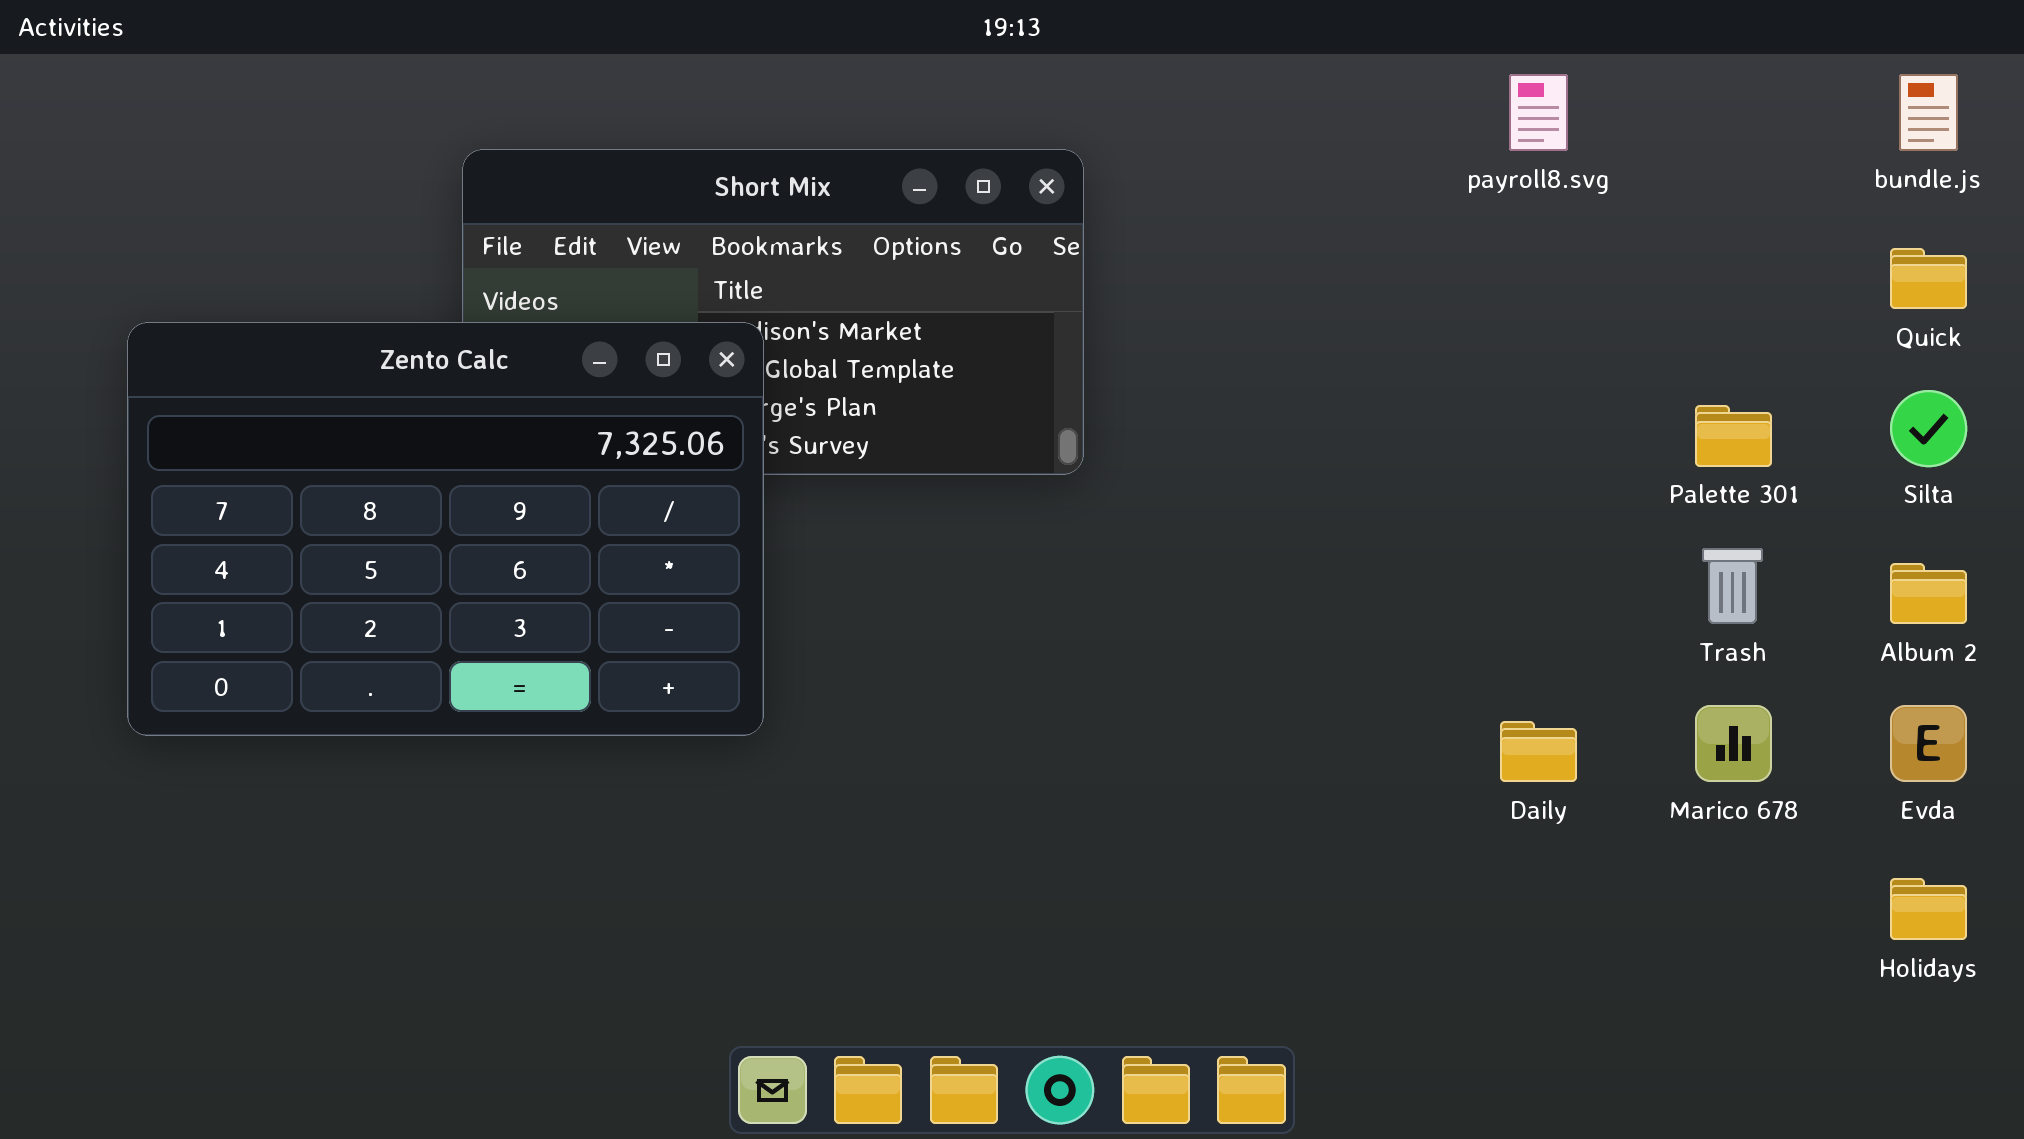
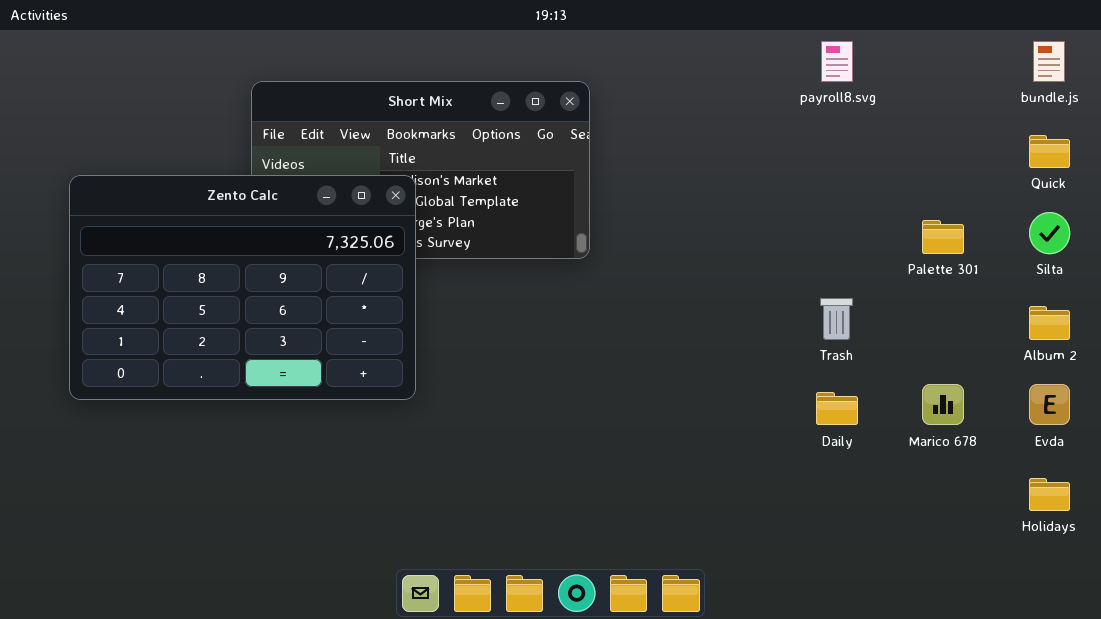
Trash: [1702,548,1763,624] -> [820,298,853,340], moved

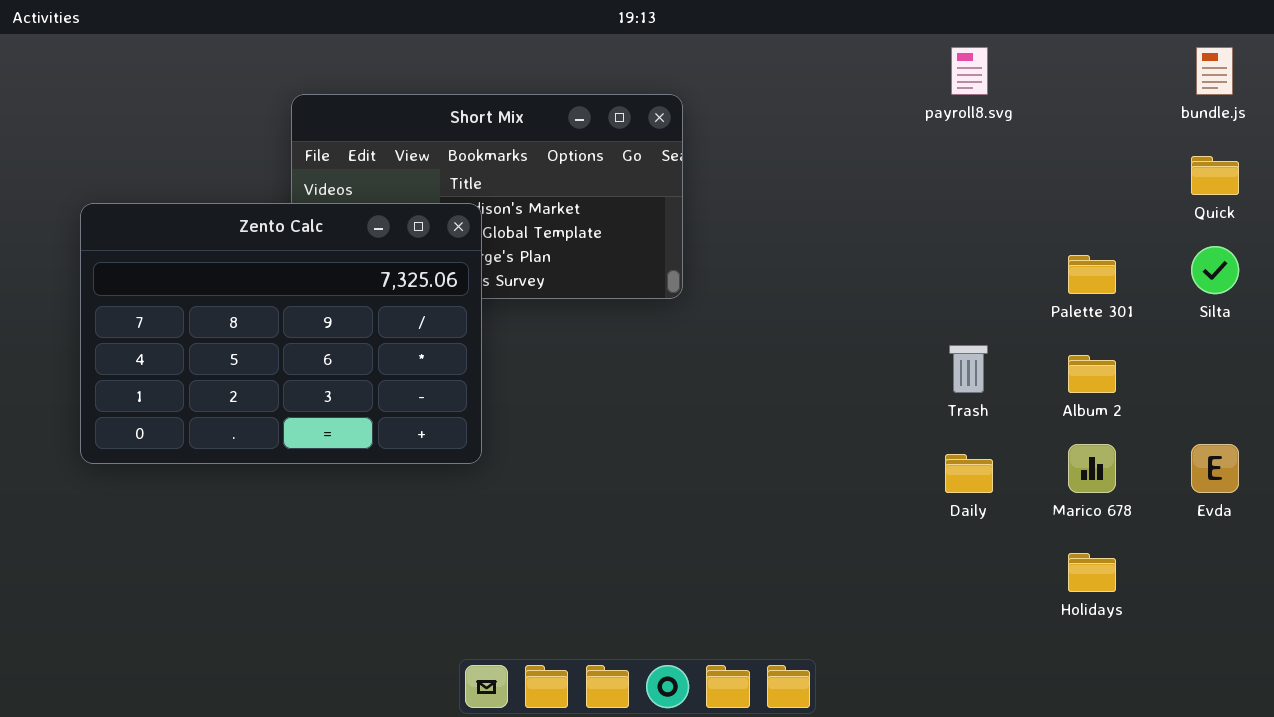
Album 2: [1029,306,1070,340] -> [1068,355,1116,393], moved
Holidays: [1029,478,1070,511] -> [1068,553,1116,592], moved

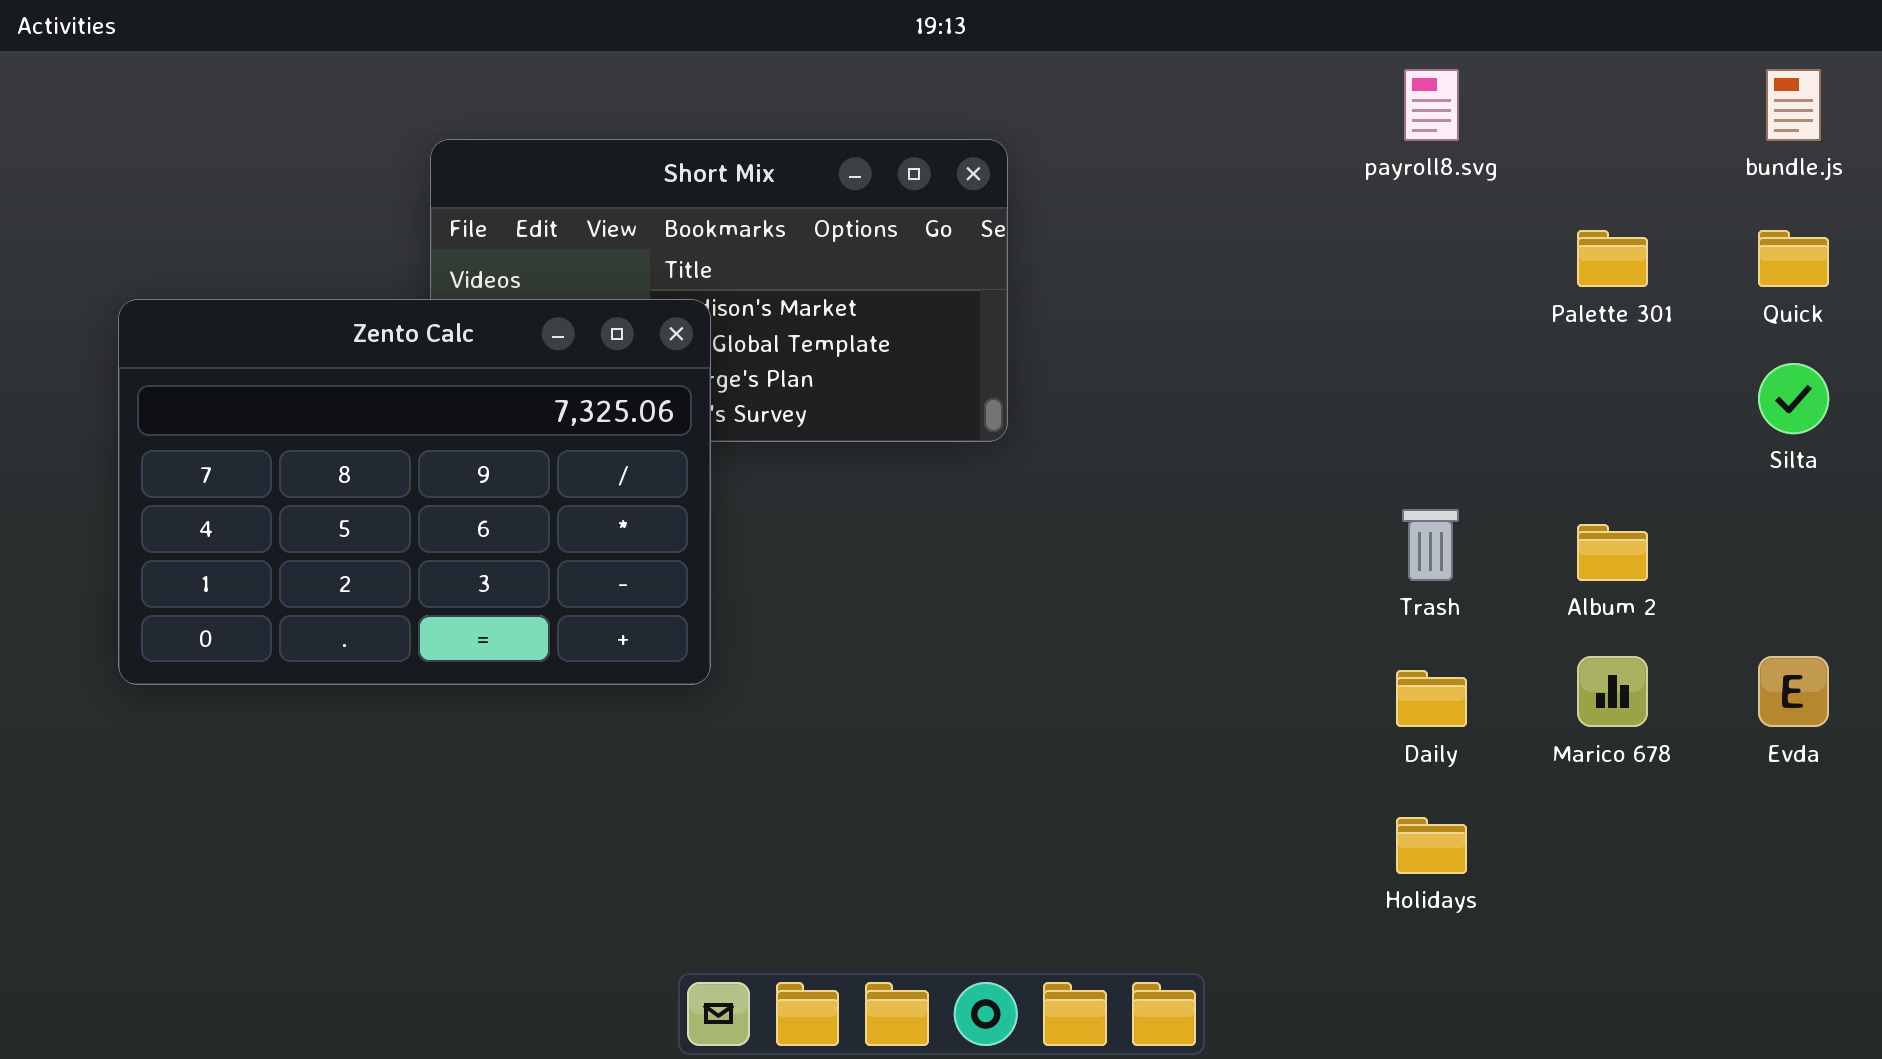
Palette 301: [1068,255,1116,294] -> [1577,230,1648,287], moved
Holidays: [1068,553,1116,592] -> [1396,817,1467,874], moved

